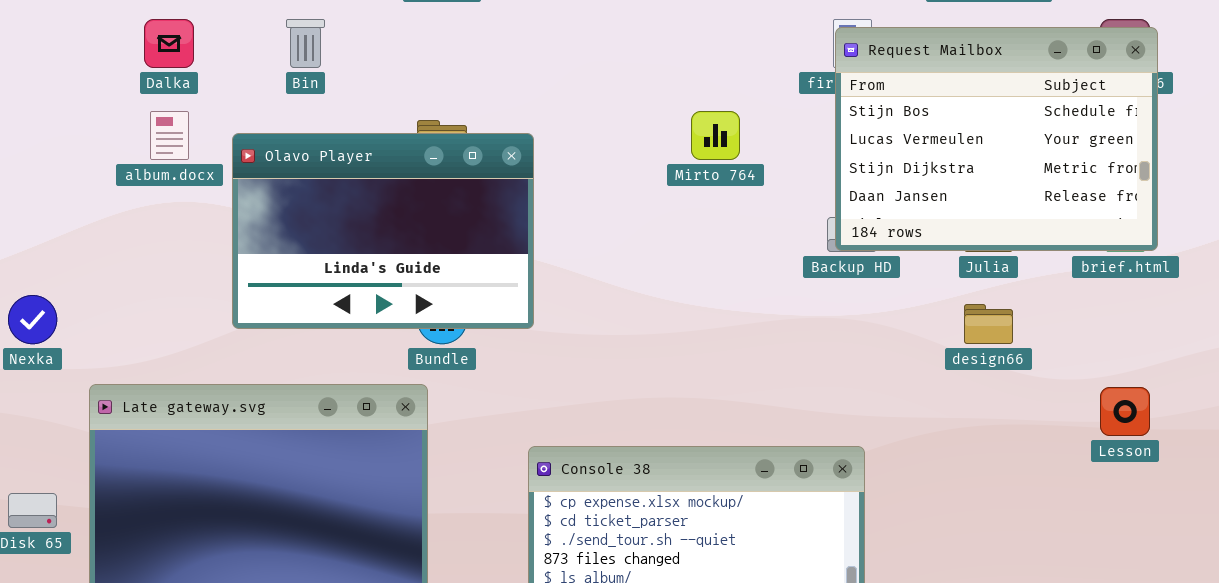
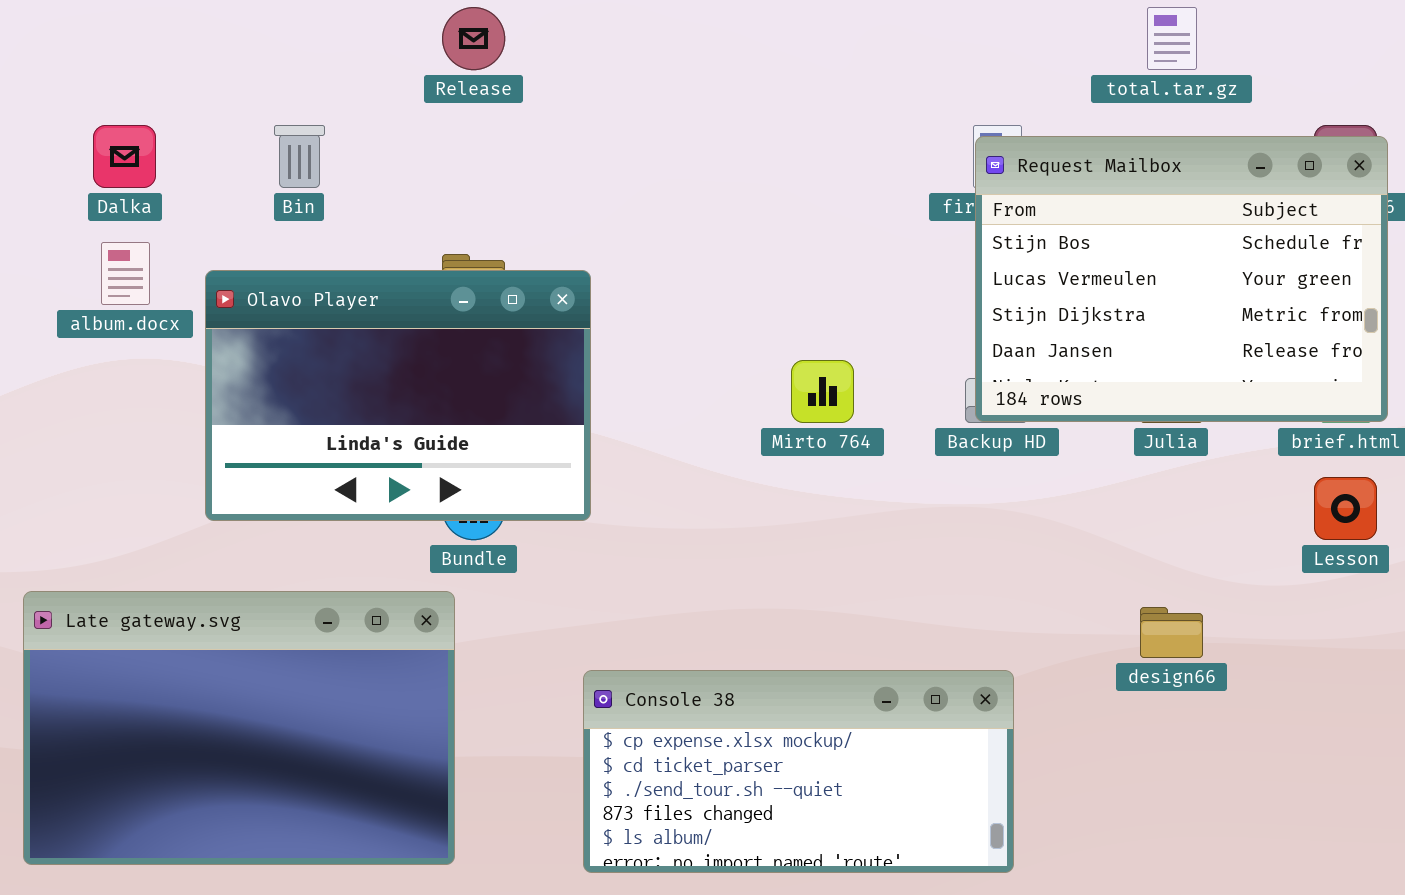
Mirto 764: [691,111,740,160] -> [791,360,854,423], moved
design66: [964,304,1013,344] -> [1140,607,1203,658], moved
Lesson: [1100,387,1150,436] -> [1314,477,1377,540], moved

